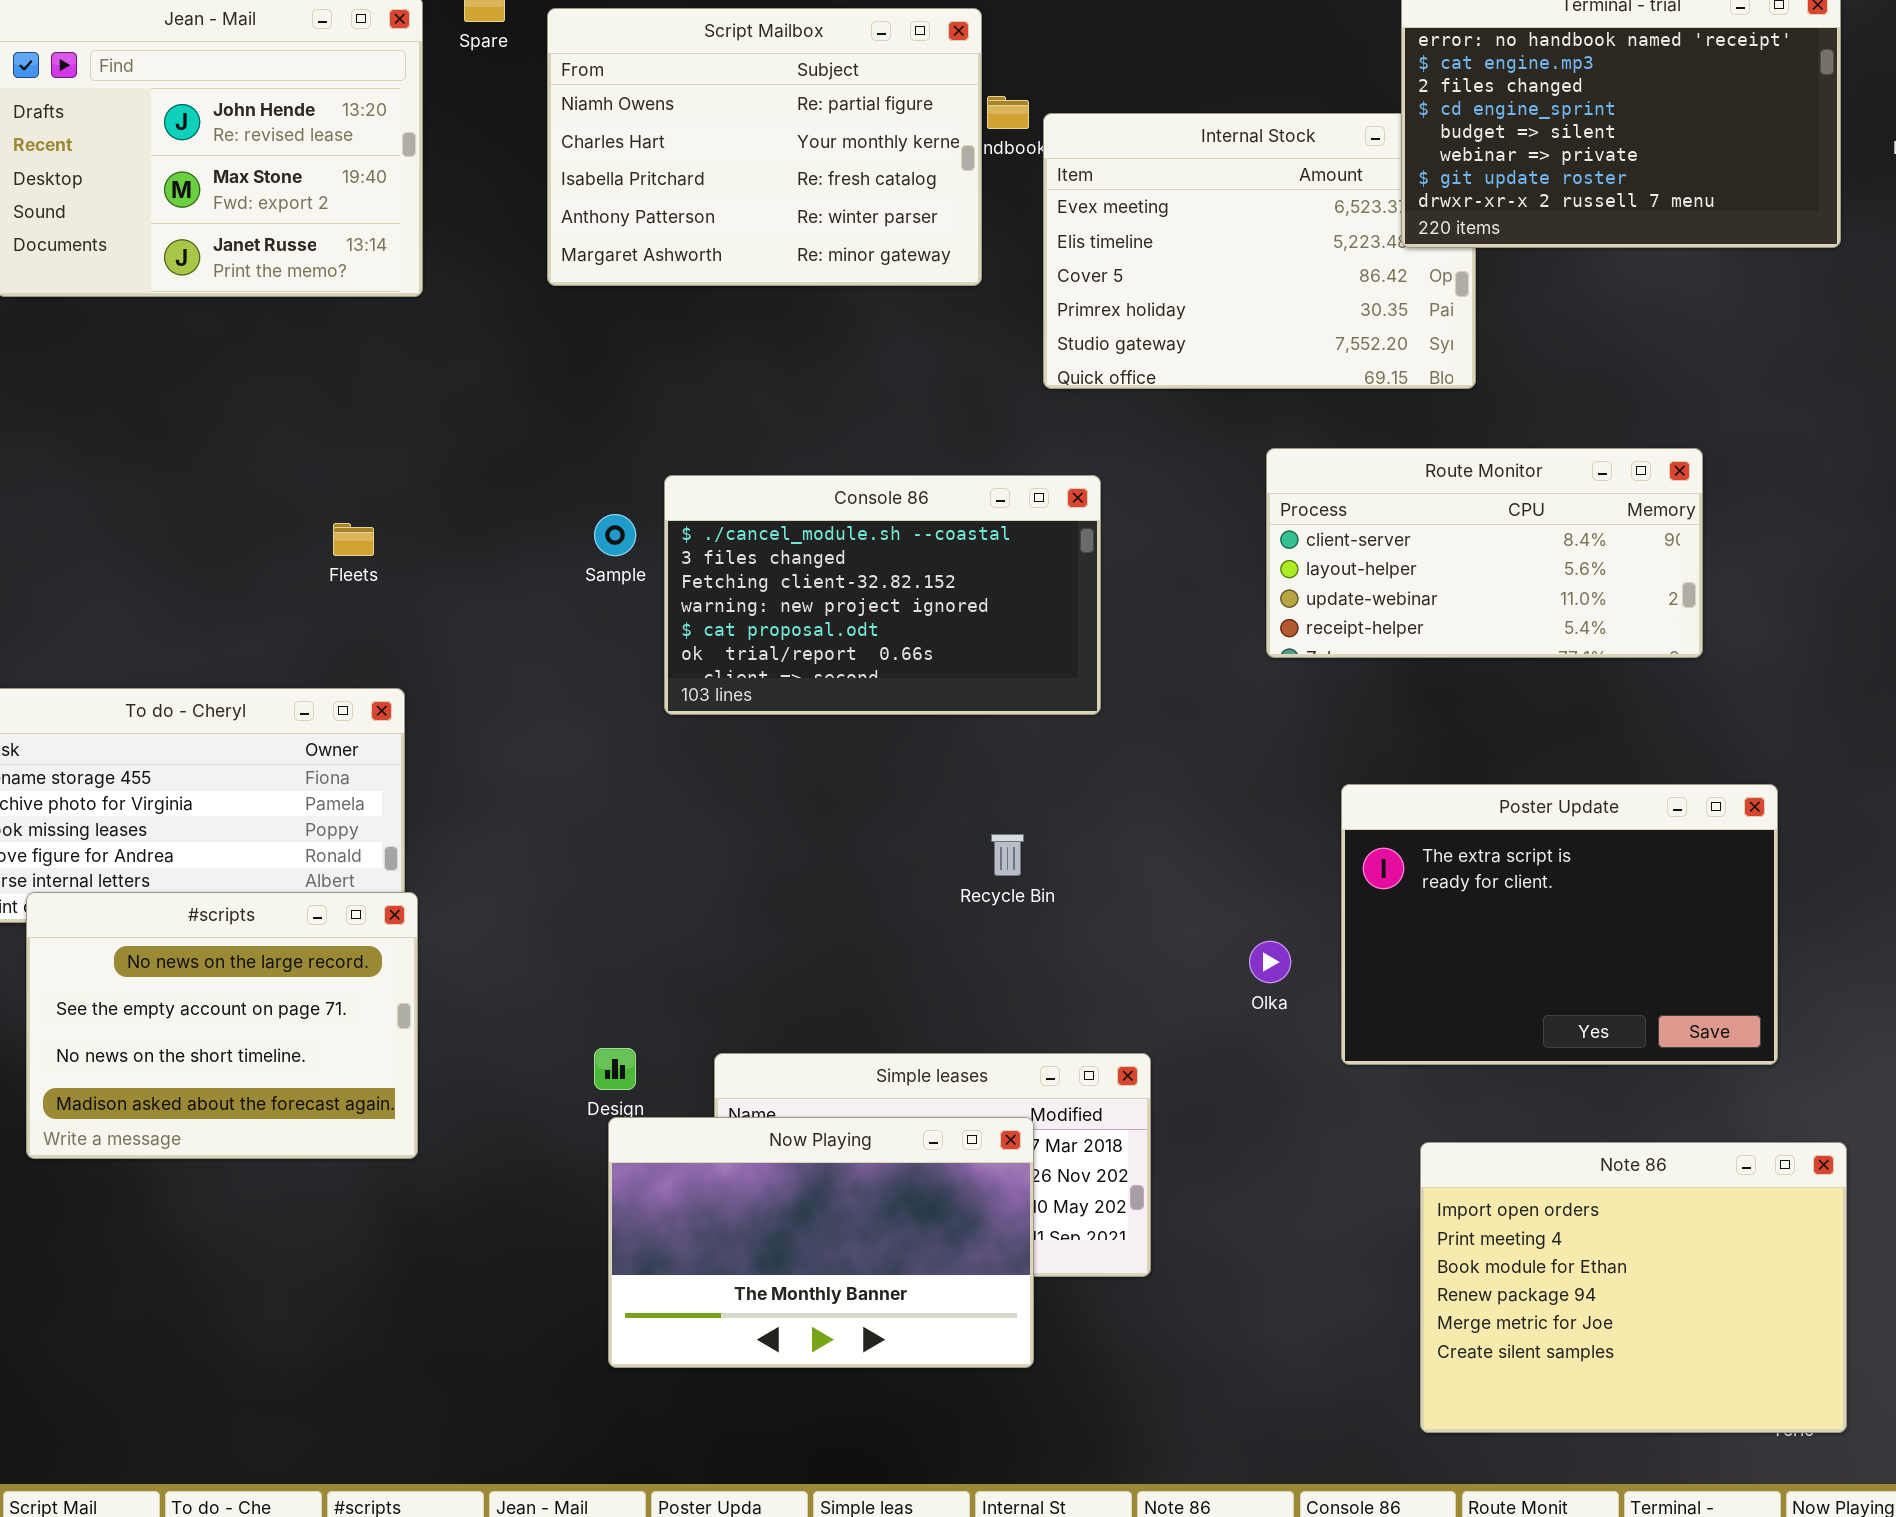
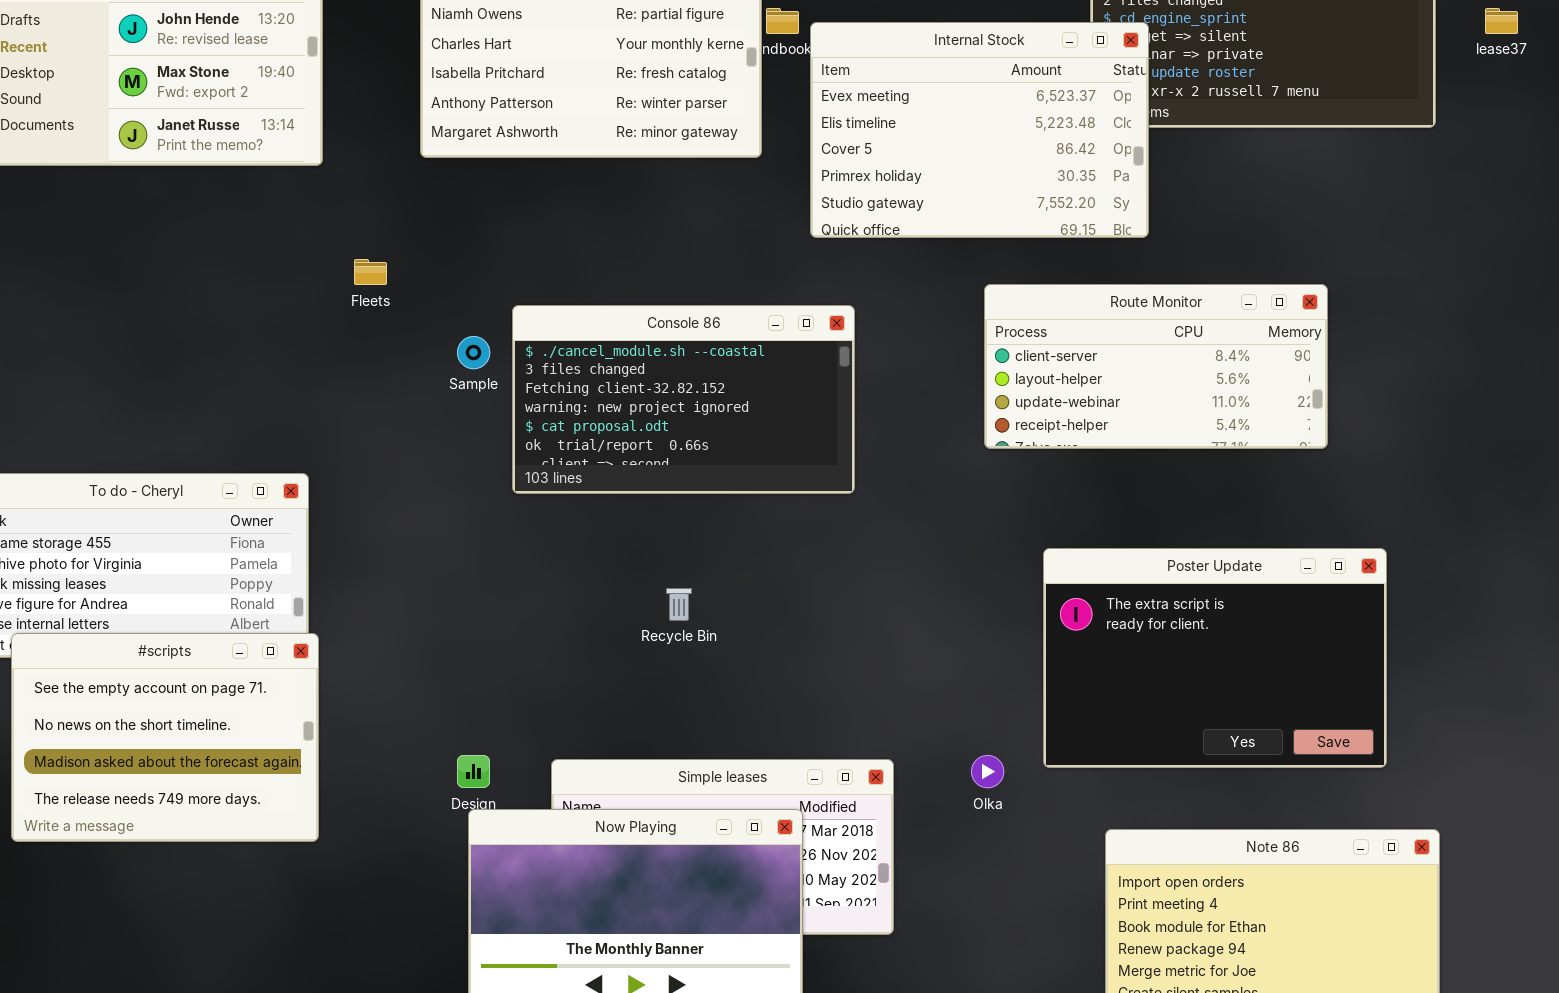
Internal Stock: [1043,113,1476,389] -> [810,22,1149,238], raised
Fleets: [333,523,374,556] -> [354,259,387,285], moved
Recycle Bin: [991,834,1024,876] -> [666,588,692,621], moved
#scripts: [26,892,418,1159] -> [11,633,319,842], scrolled down 1 row
Olka: [1249,941,1291,983] -> [971,755,1004,788], moved

